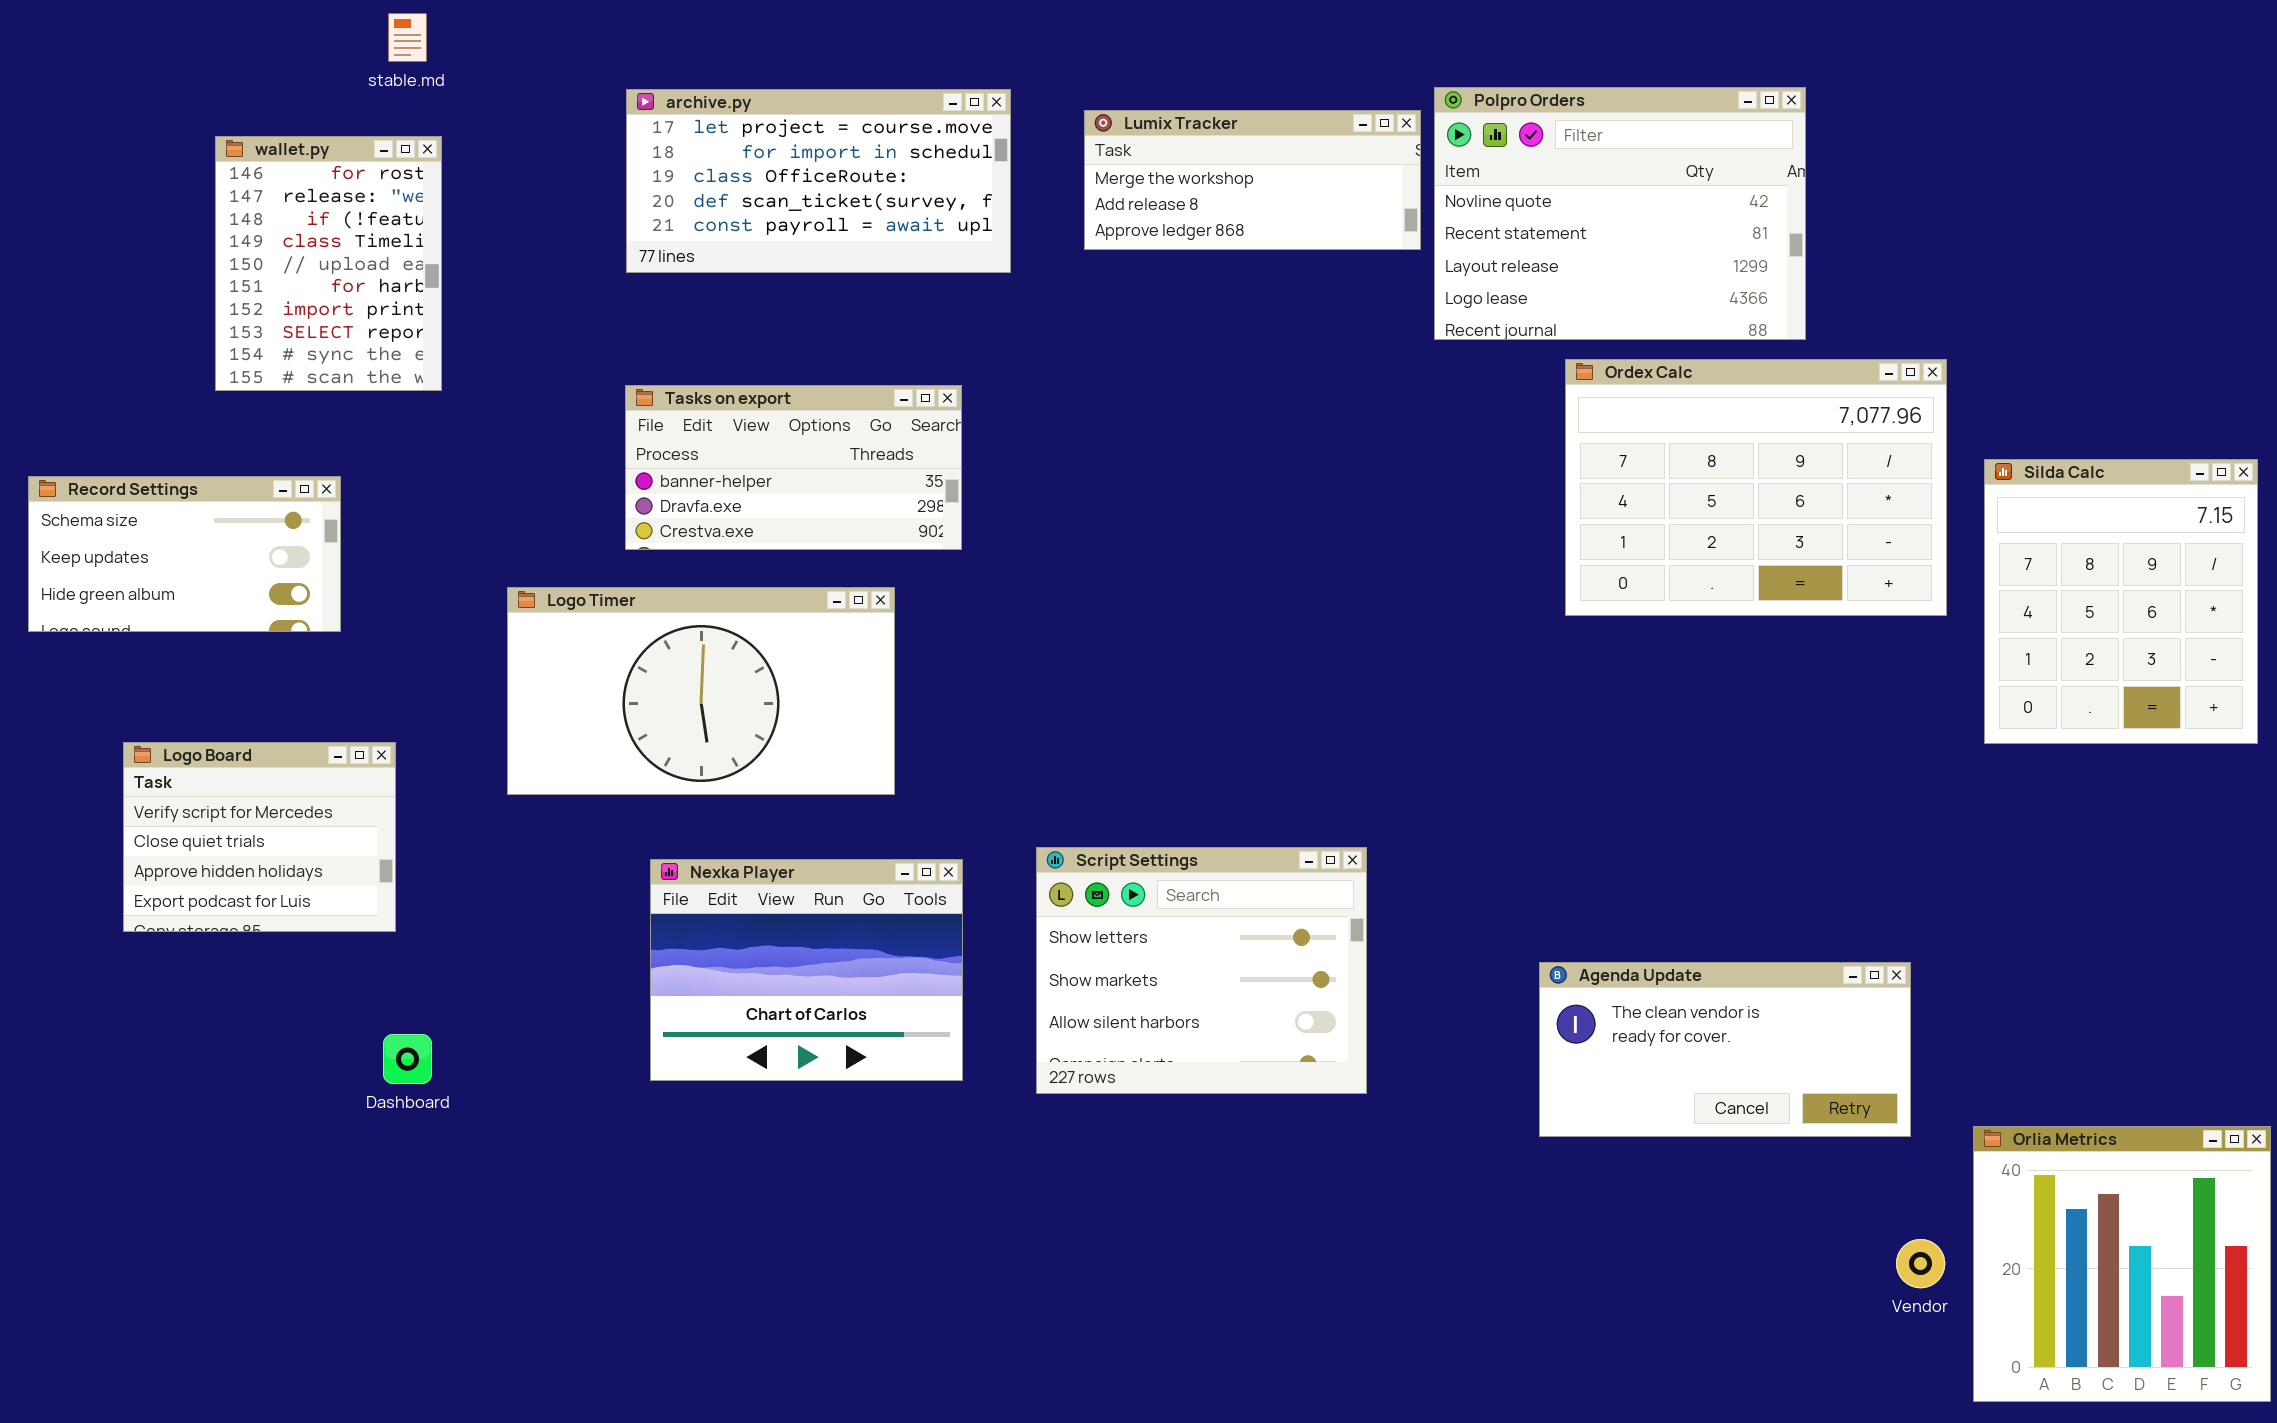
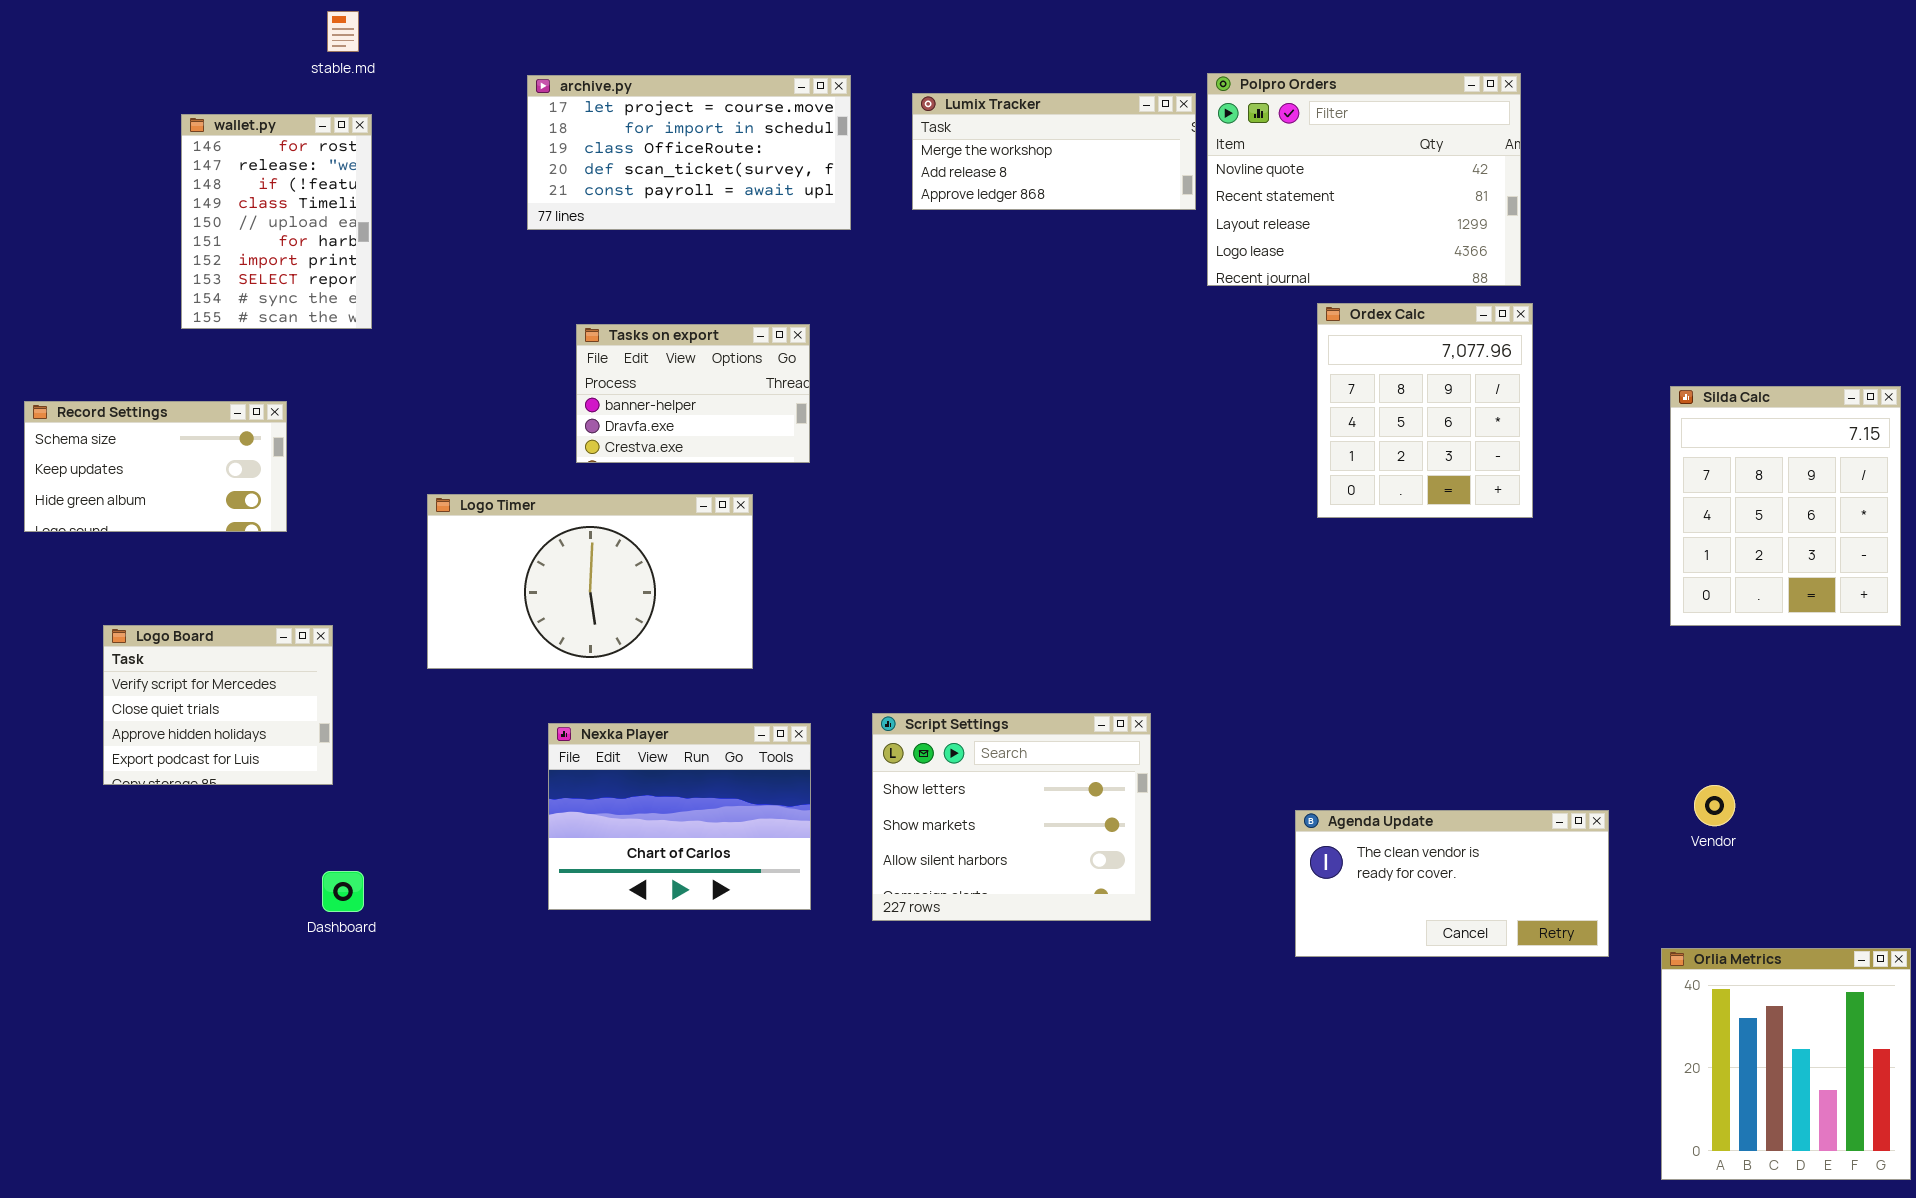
Ordex Calc: [1565,359,1947,616] -> [1317,303,1533,518], resized
Tasks on export: [625,385,962,550] -> [576,324,810,463], resized
Vendor: [1896,1239,1945,1288] -> [1694,785,1735,826], moved

